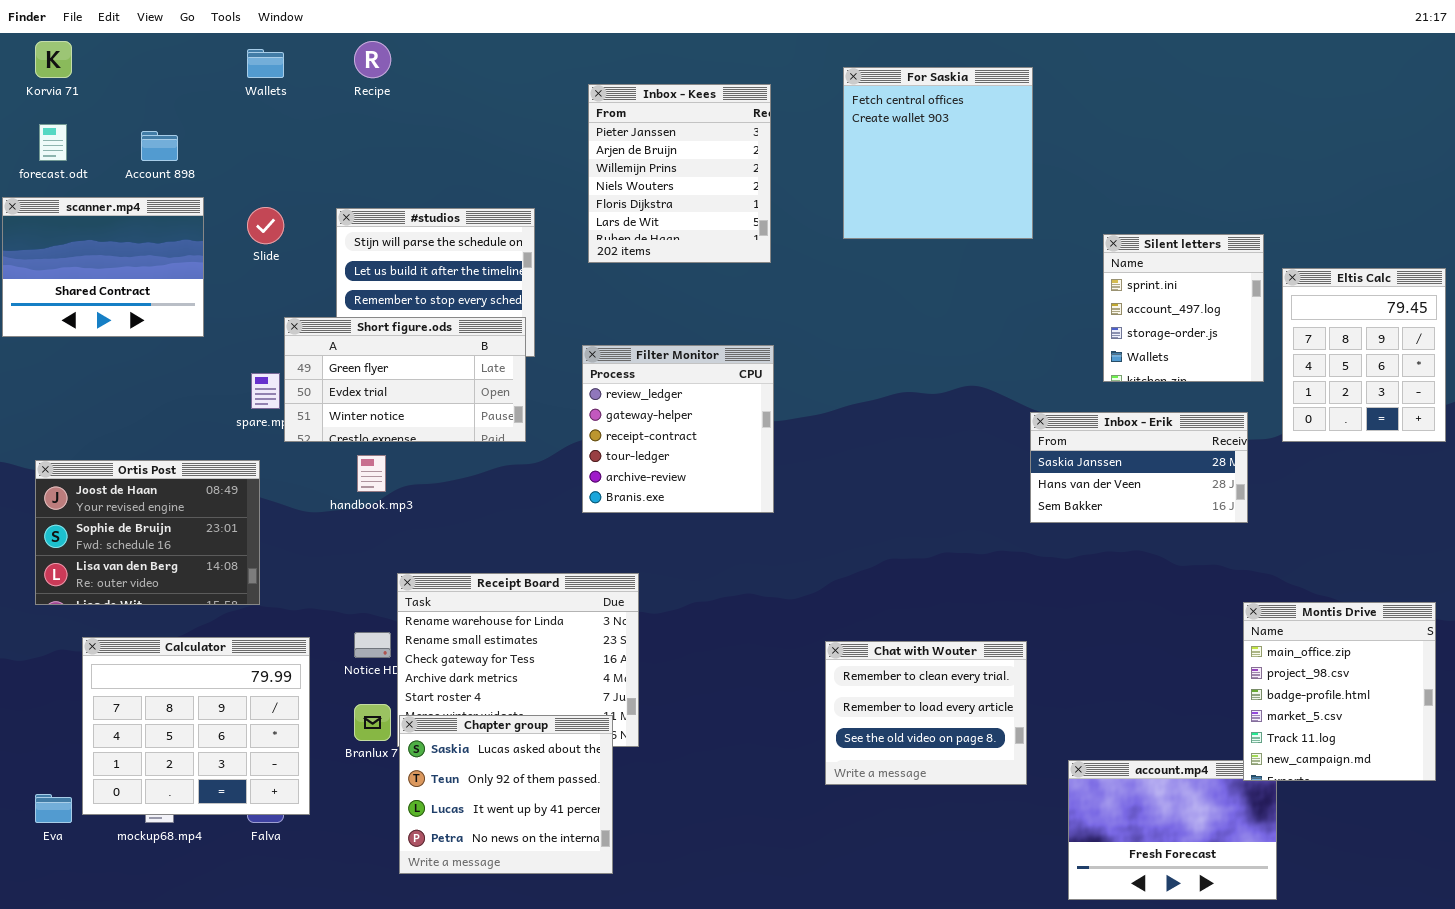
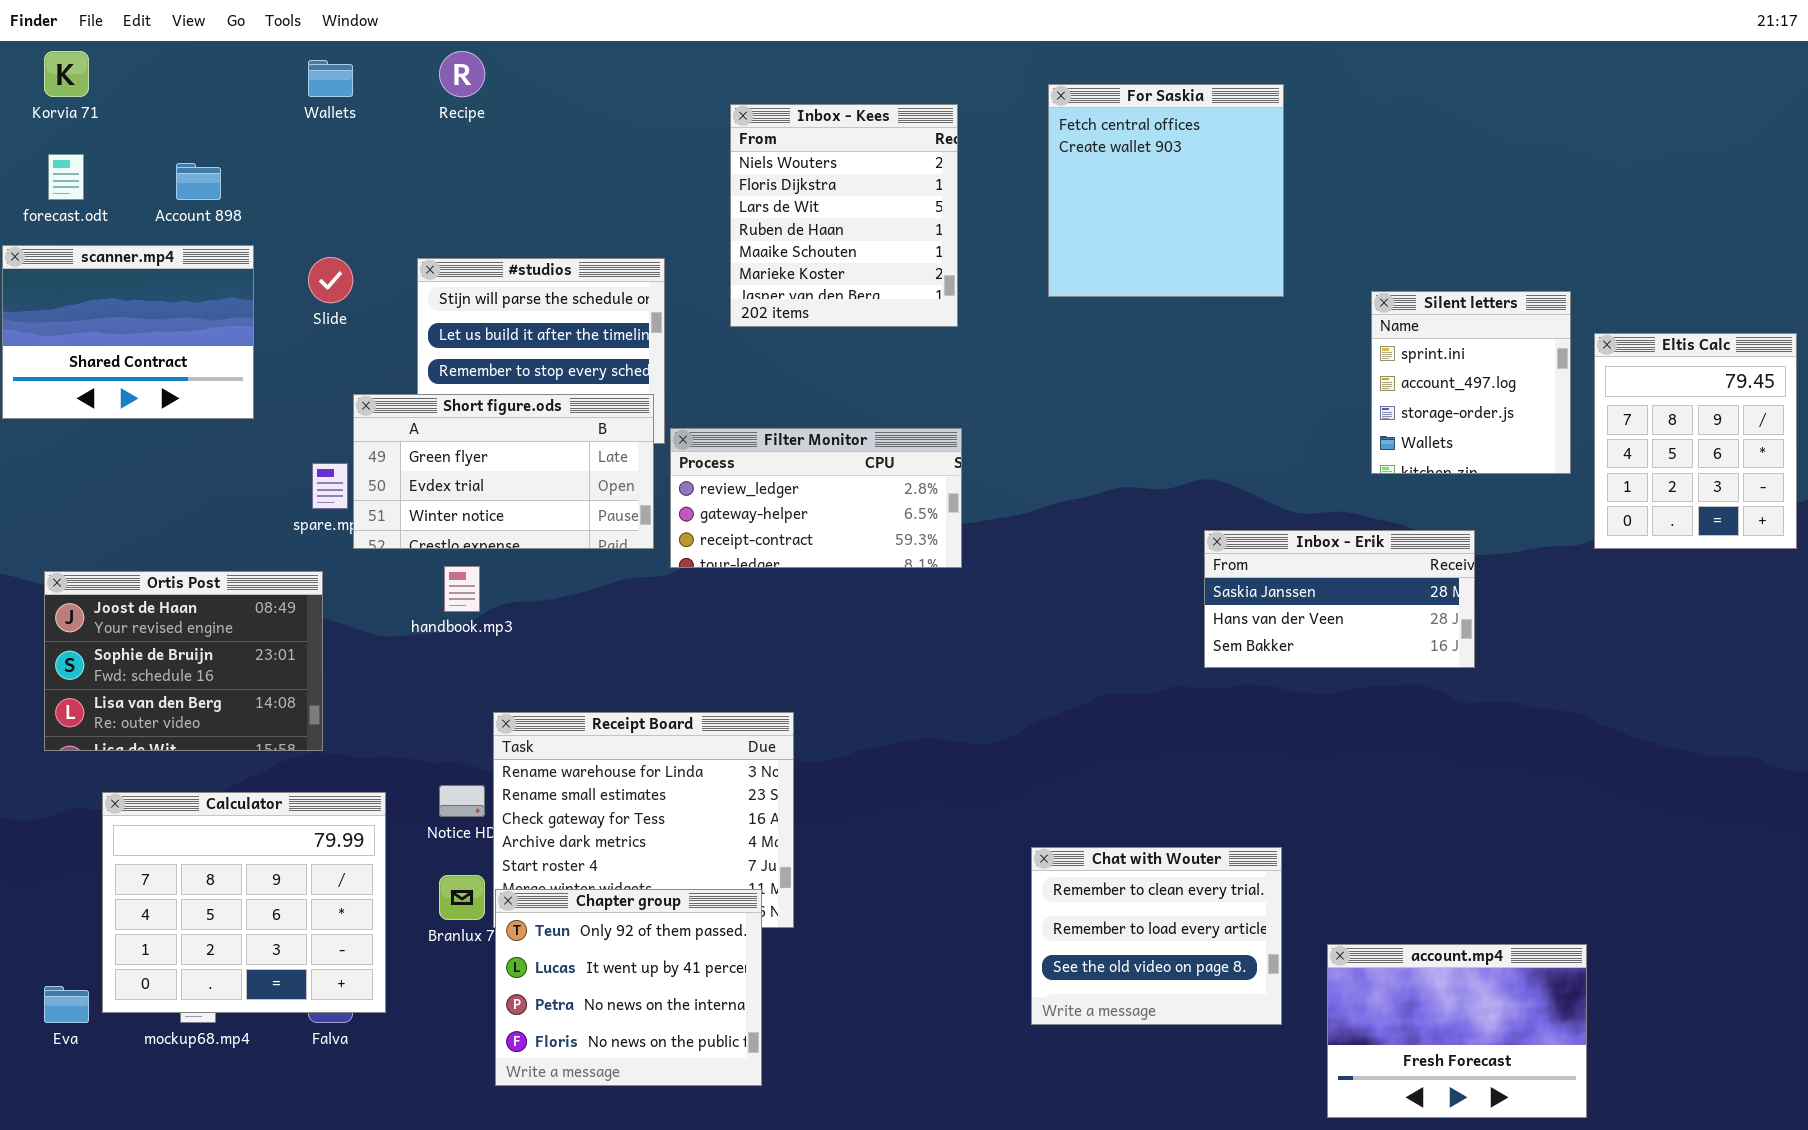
Inbox - Kees: [588,84,771,263] -> [730,104,958,327], scrolled down 3 rows
Filter Monitor: [582,345,774,513] -> [670,428,962,568], resized
Inbox - Erik: [1030,412,1248,523] -> [1204,530,1475,668], moved
Montis Drive: [1243,602,1436,781] -> none, closed
Chat with Wouter: [825,641,1027,785] -> [1031,847,1282,1025], moved
Chapter group: [399,715,613,874] -> [495,889,762,1086], scrolled down 1 row

